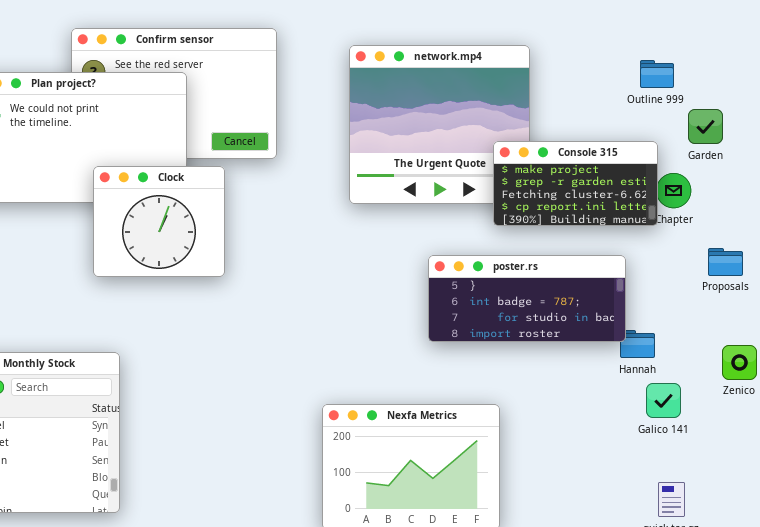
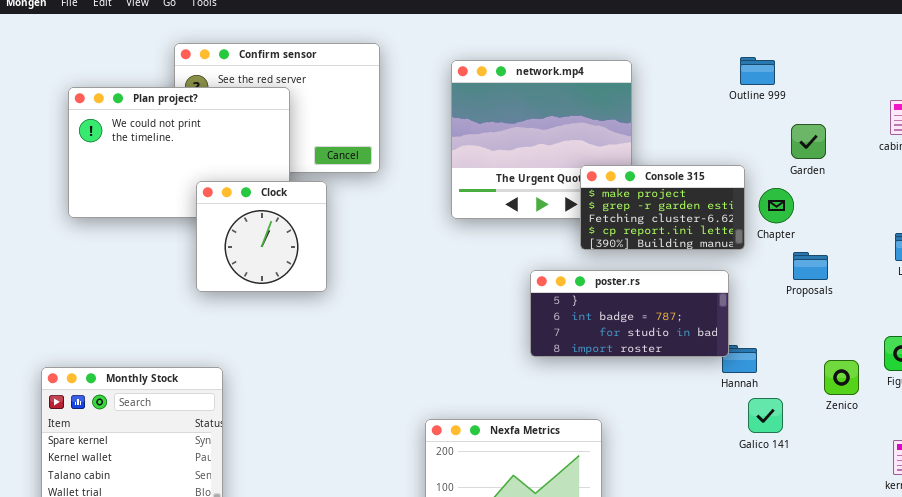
Outline 999: [640,60,674,88] -> [740,57,775,85], moved
Console 315: [493,141,658,226] -> [580,165,745,250], moved
Proposals: [708,248,743,276] -> [793,252,828,280], moved

